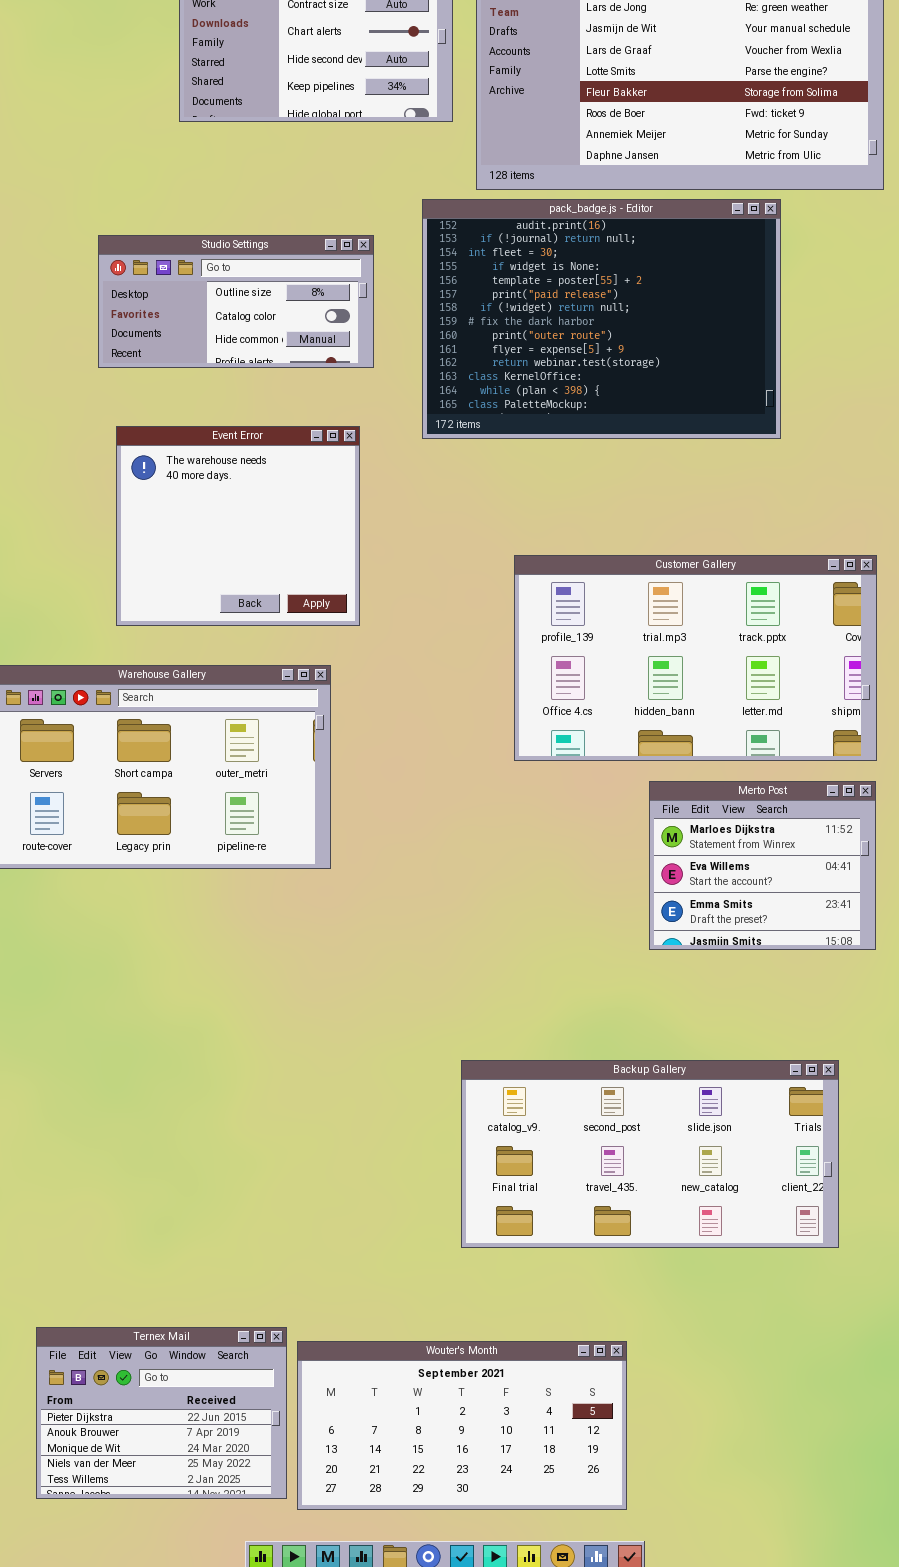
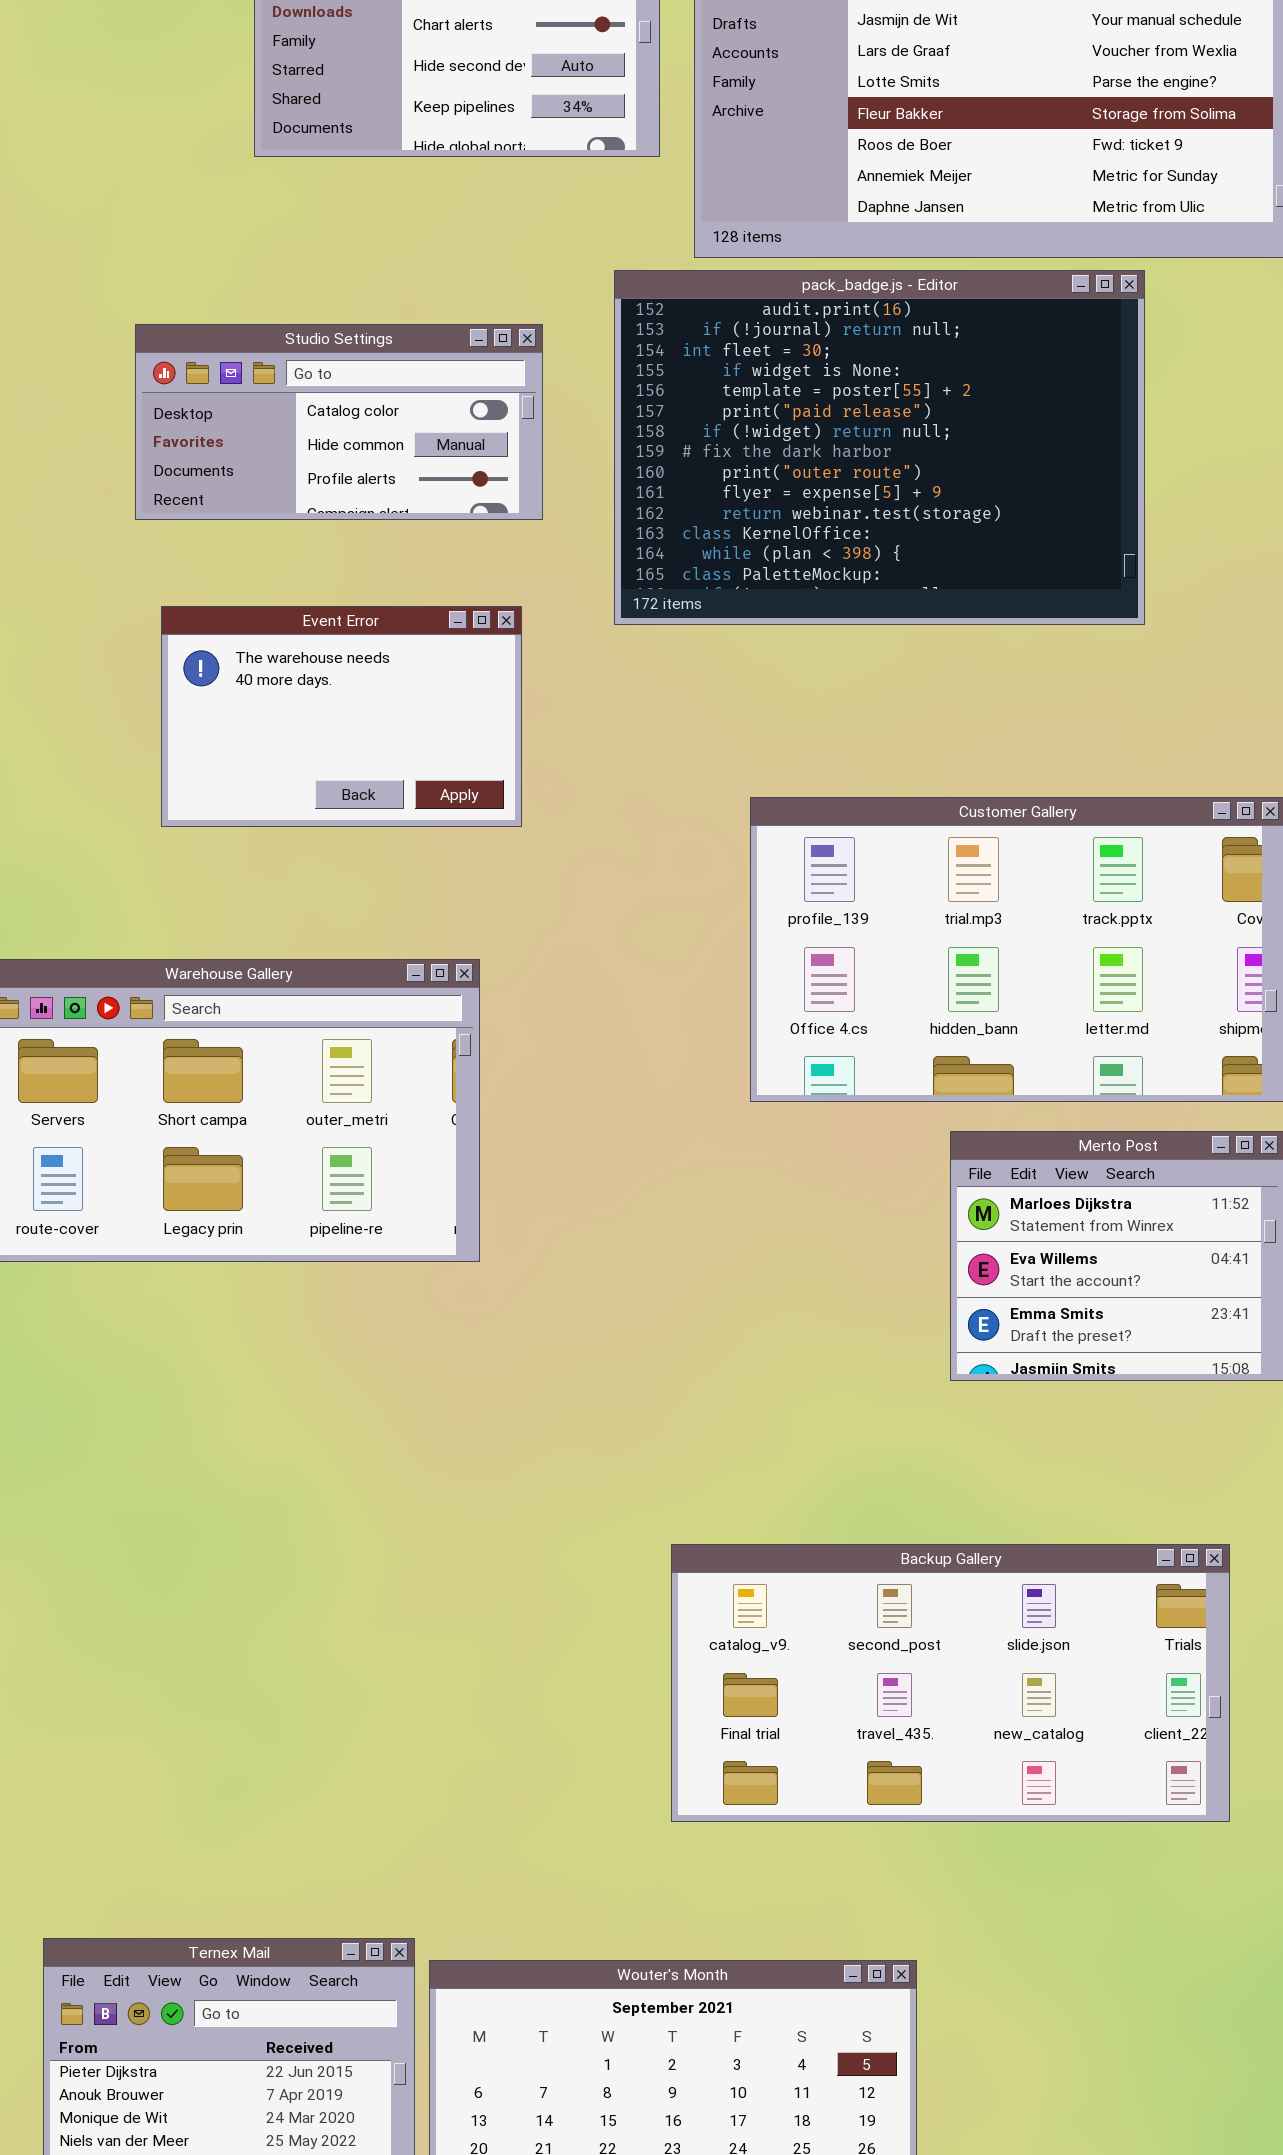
Studio Settings: [98,235,374,368] -> [135,324,543,520], scrolled down 1 row
Event Error: [116,426,360,626] -> [161,606,522,827], resized

